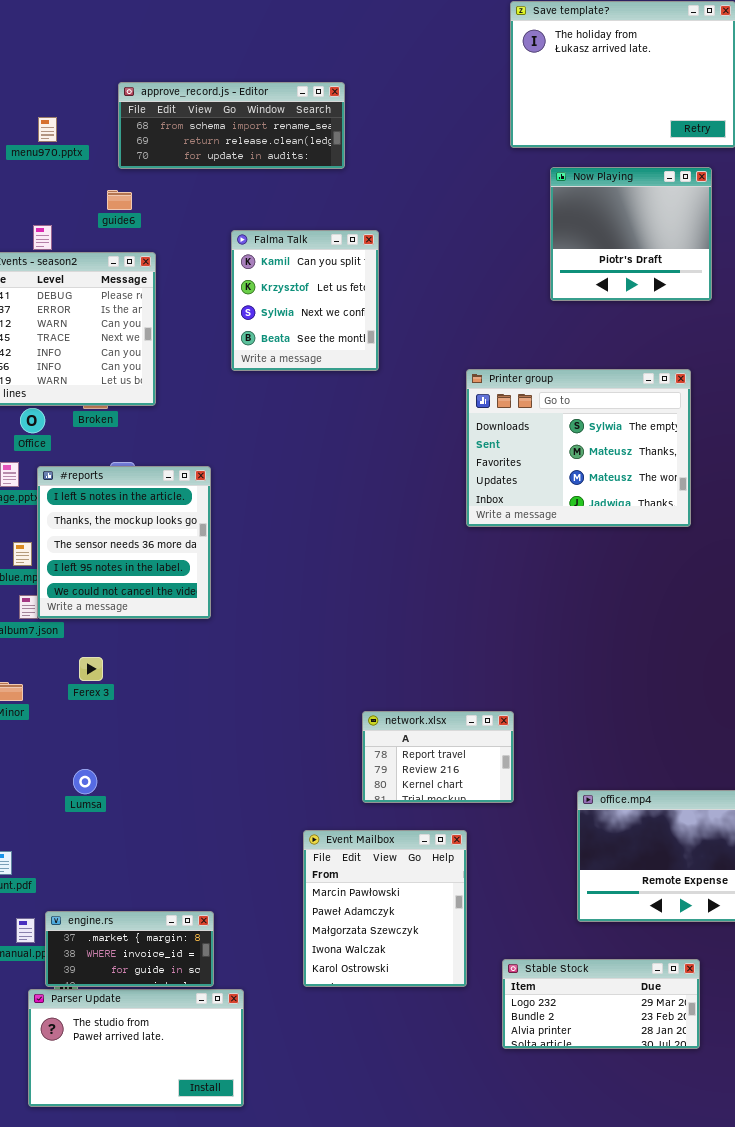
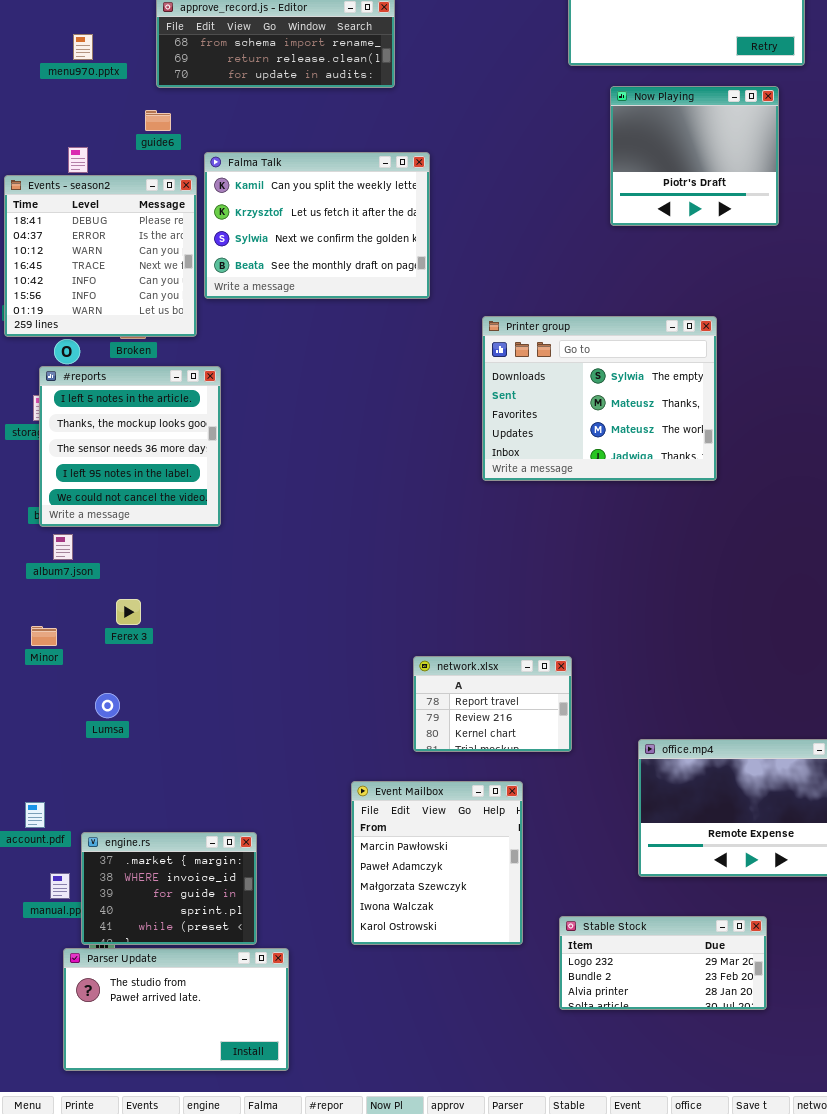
Falma Talk: [231,230,379,371] -> [204,152,430,299], resized
Printer group: [466,369,691,527] -> [482,316,717,481], moved
#reports: [37,466,211,619] -> [39,366,221,527], moved
Lumsa: [73,769,97,794] -> [95,693,120,718], moved
engine.rs: [45,911,214,987] -> [81,832,257,945], resized

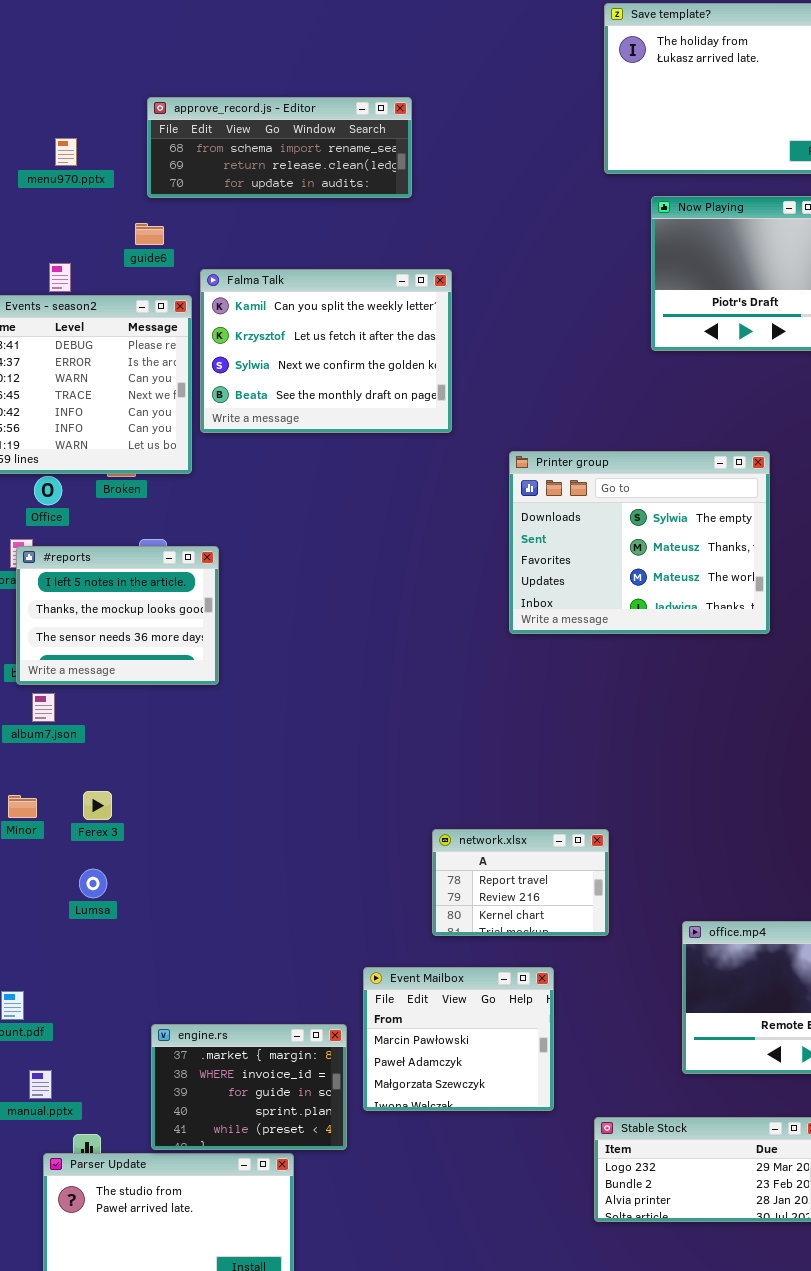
#reports: [39,366,221,527] -> [16,546,219,685], resized
Ferex 3: [116,599,141,625] -> [83,791,112,820], moved
Event Mailbox: [351,781,523,945] -> [363,967,554,1111], resized
engine.rs: [81,832,257,945] -> [151,1024,347,1150], moved

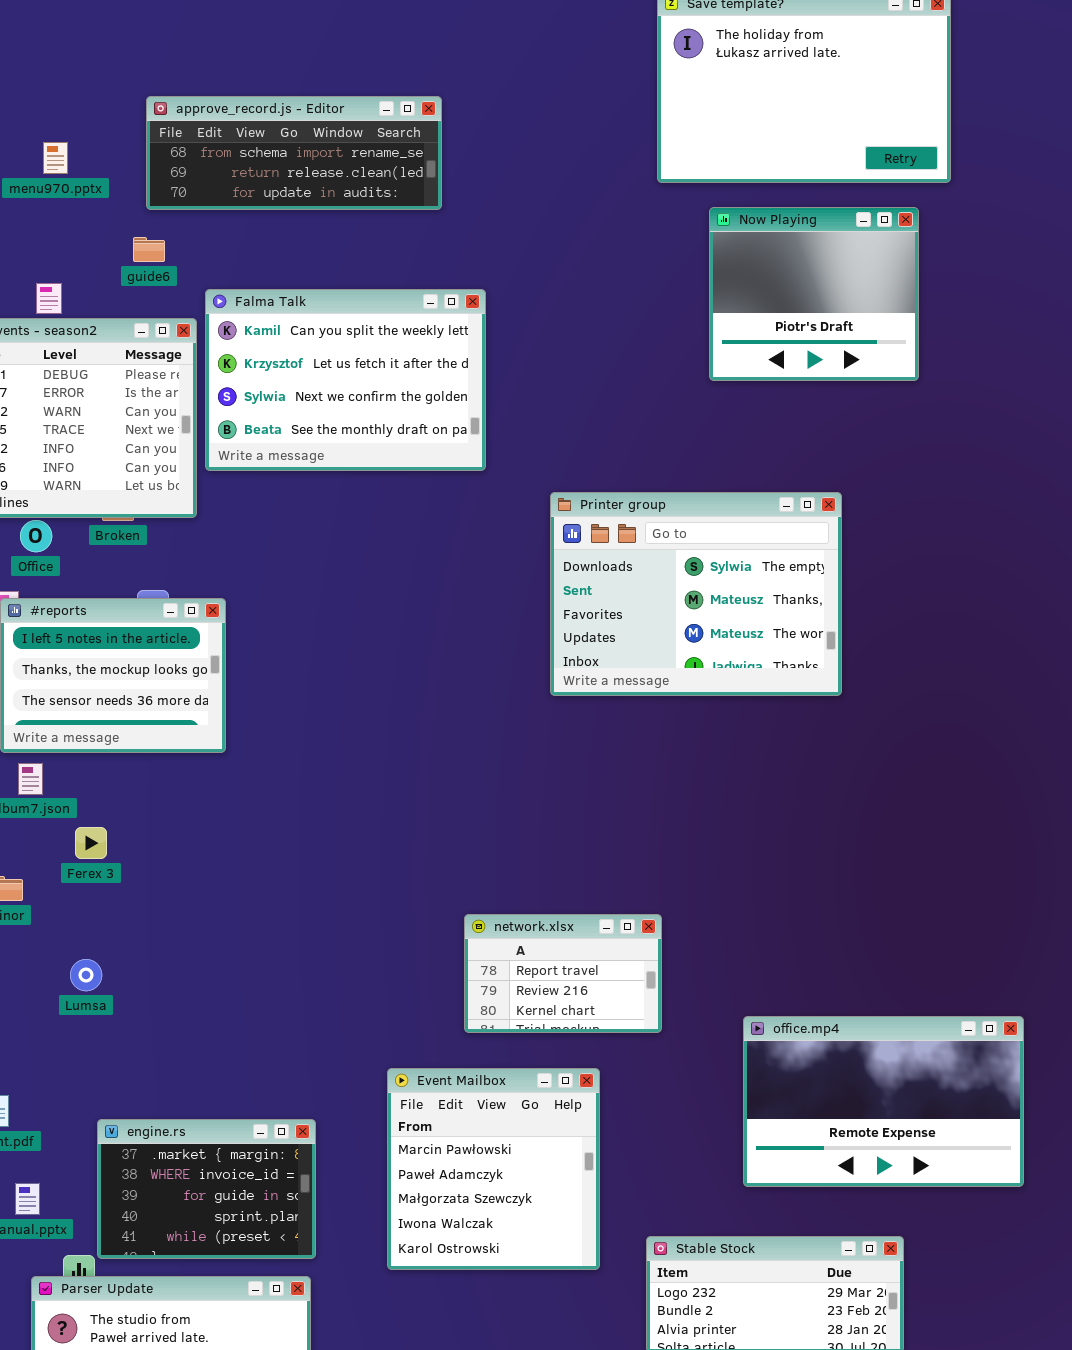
Ferex 3: [83,791,112,820] -> [75,827,107,859], moved
Event Mailbox: [363,967,554,1111] -> [387,1068,600,1270], resized
engine.rs: [151,1024,347,1150] -> [97,1119,316,1259], moved

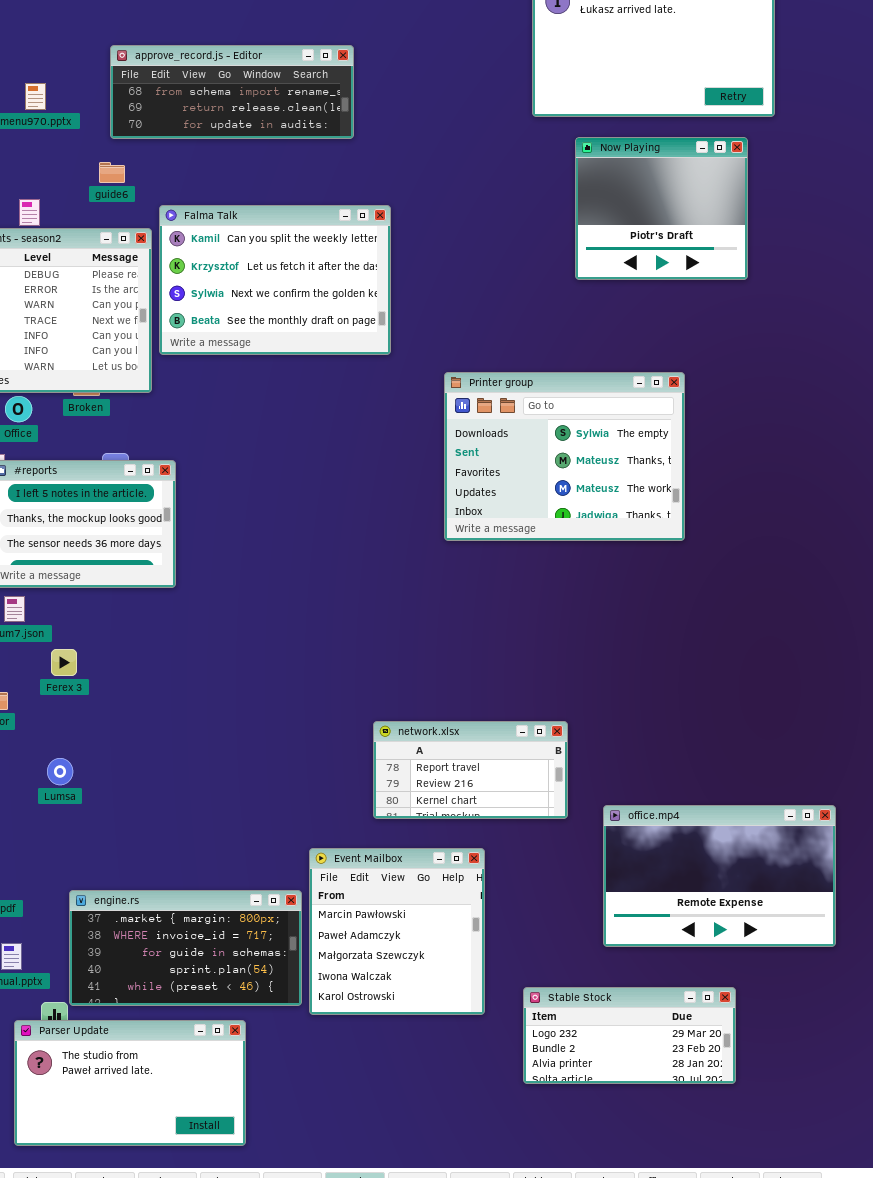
network.xlsx: [464,914,662,1033] -> [373,721,568,819], resized
engine.rs: [97,1119,316,1259] -> [69,890,302,1006], resized

